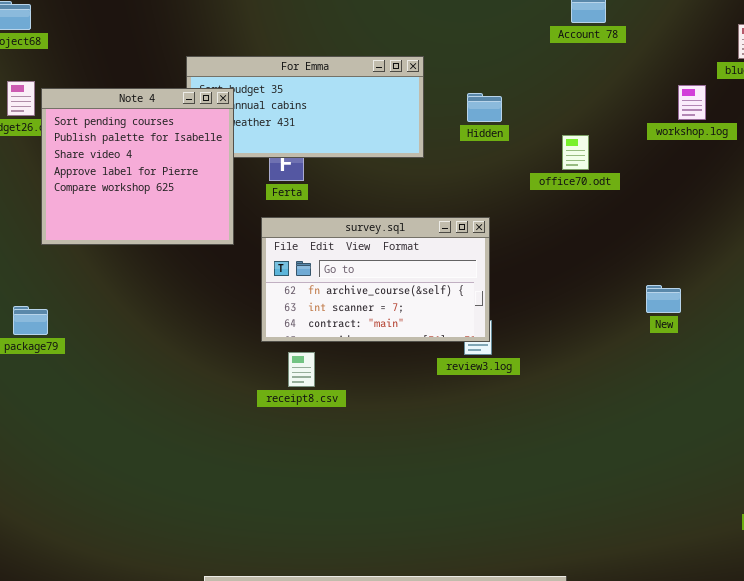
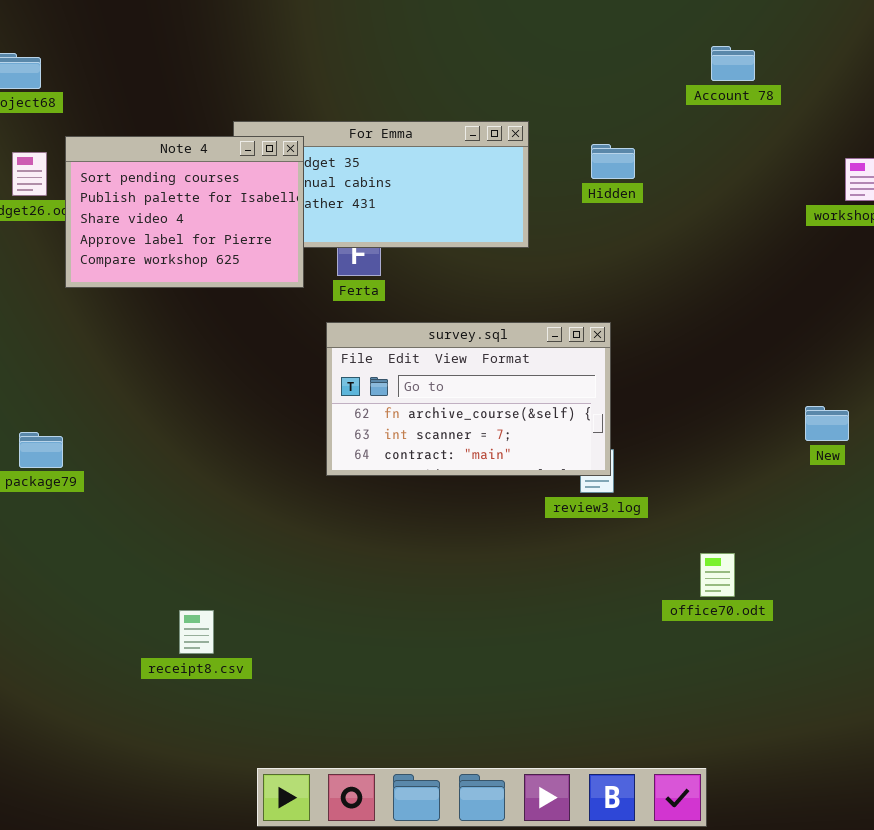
Note 4: [41,88,234,245] -> [65,136,304,288], moved, resized
Hidden: [467,93,502,122] -> [591,144,635,179], moved
office70.odt: [562,135,589,170] -> [700,553,735,597], moved
receipt8.csv: [288,352,315,387] -> [179,610,214,654], moved

